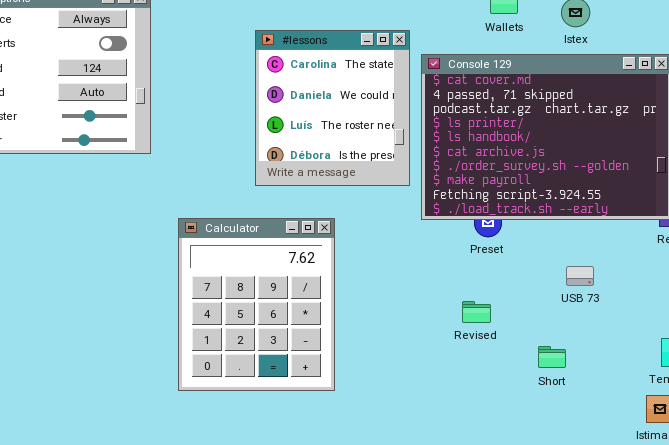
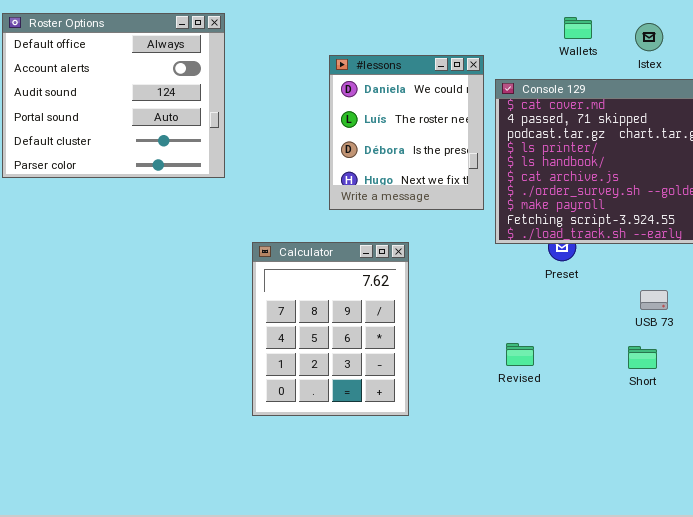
#lessons: [255,30,410,186] -> [329,55,484,210], scrolled down 1 row
Revised: [462,301,491,323] -> [506,343,534,366], moved
Short: [538,346,566,368] -> [628,346,657,369], moved

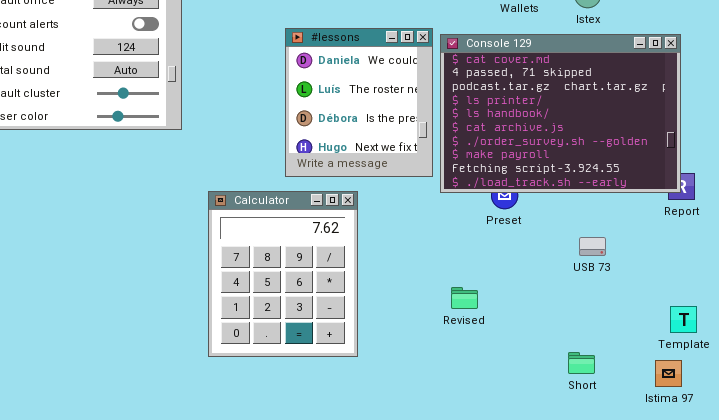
#lessons: [329,55,484,210] -> [285,28,433,177], moved
Short: [628,346,657,369] -> [568,352,595,374], moved

